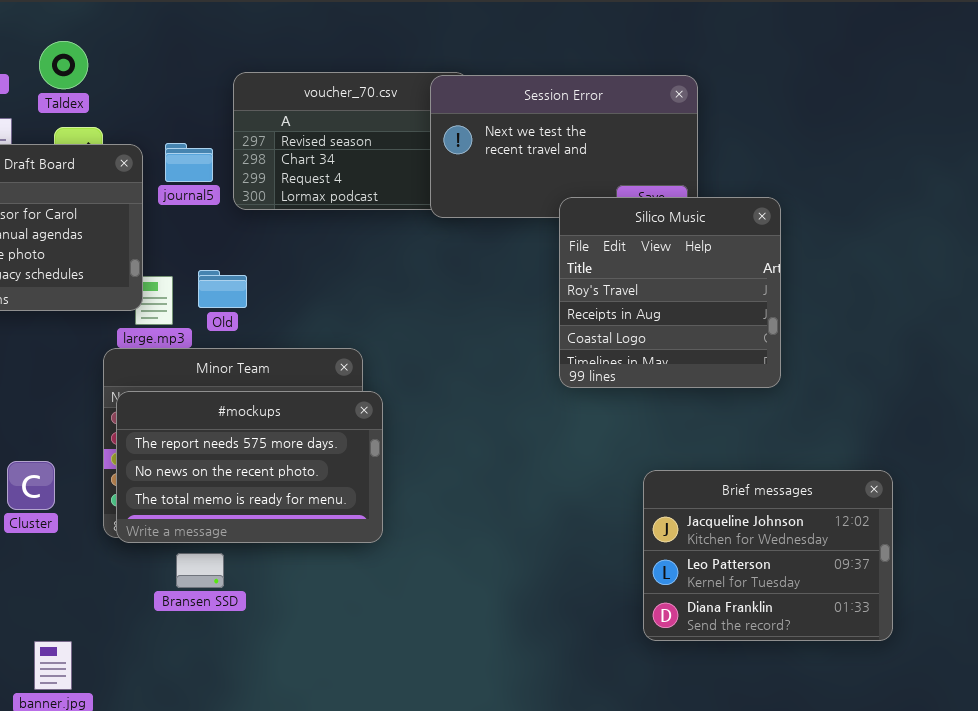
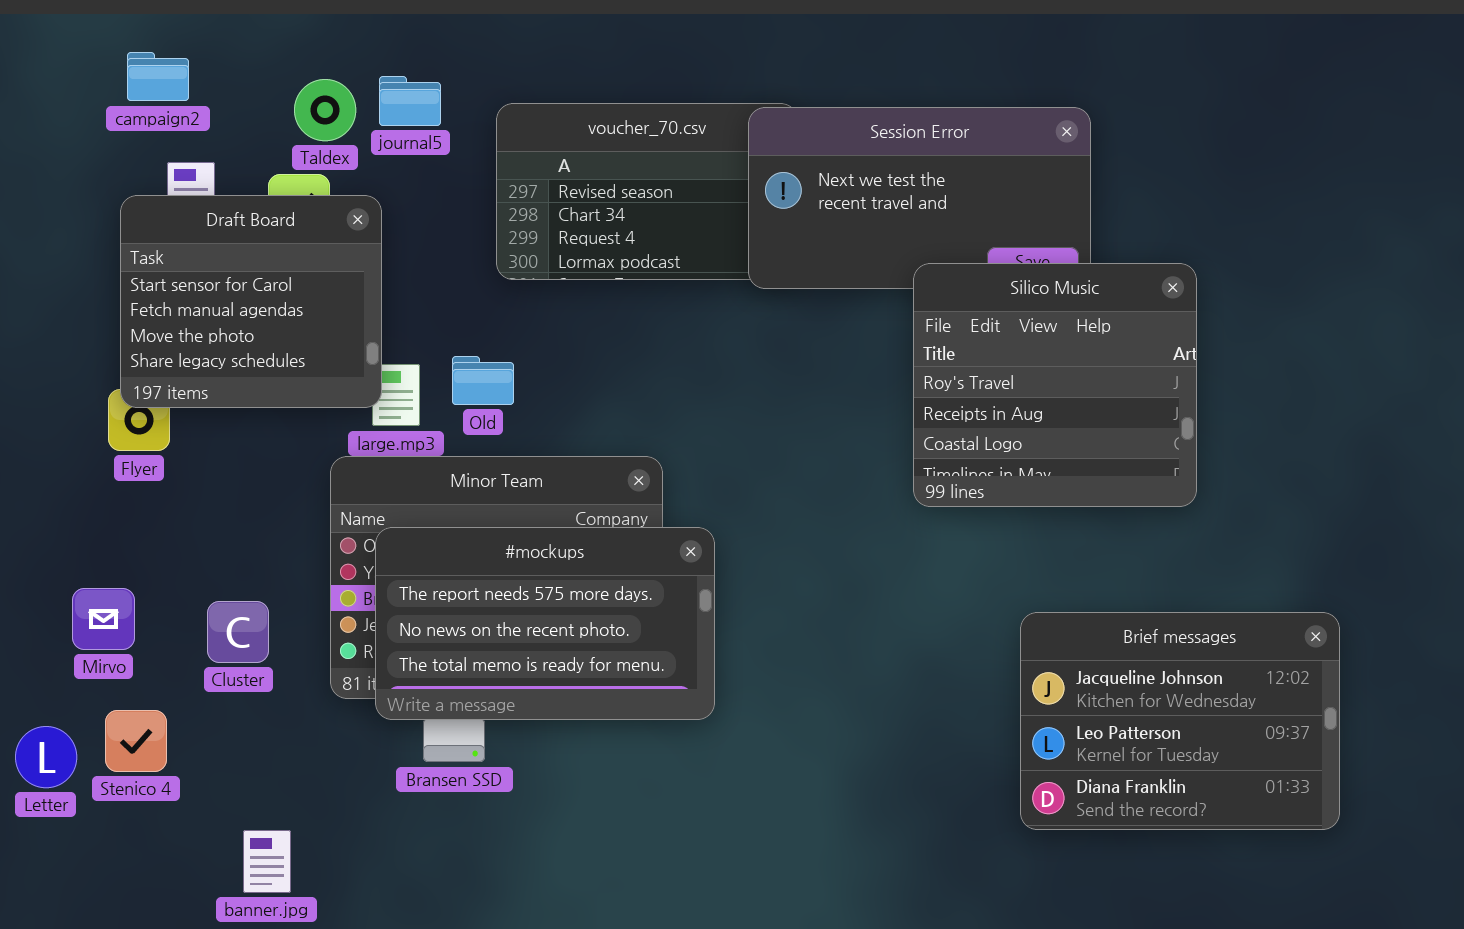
Taldex: [39,41,88,89] -> [294,79,356,141], moved
journal5: [165,143,213,182] -> [379,76,441,126], moved
#mockups: [116,391,383,543] -> [375,527,715,720], moved

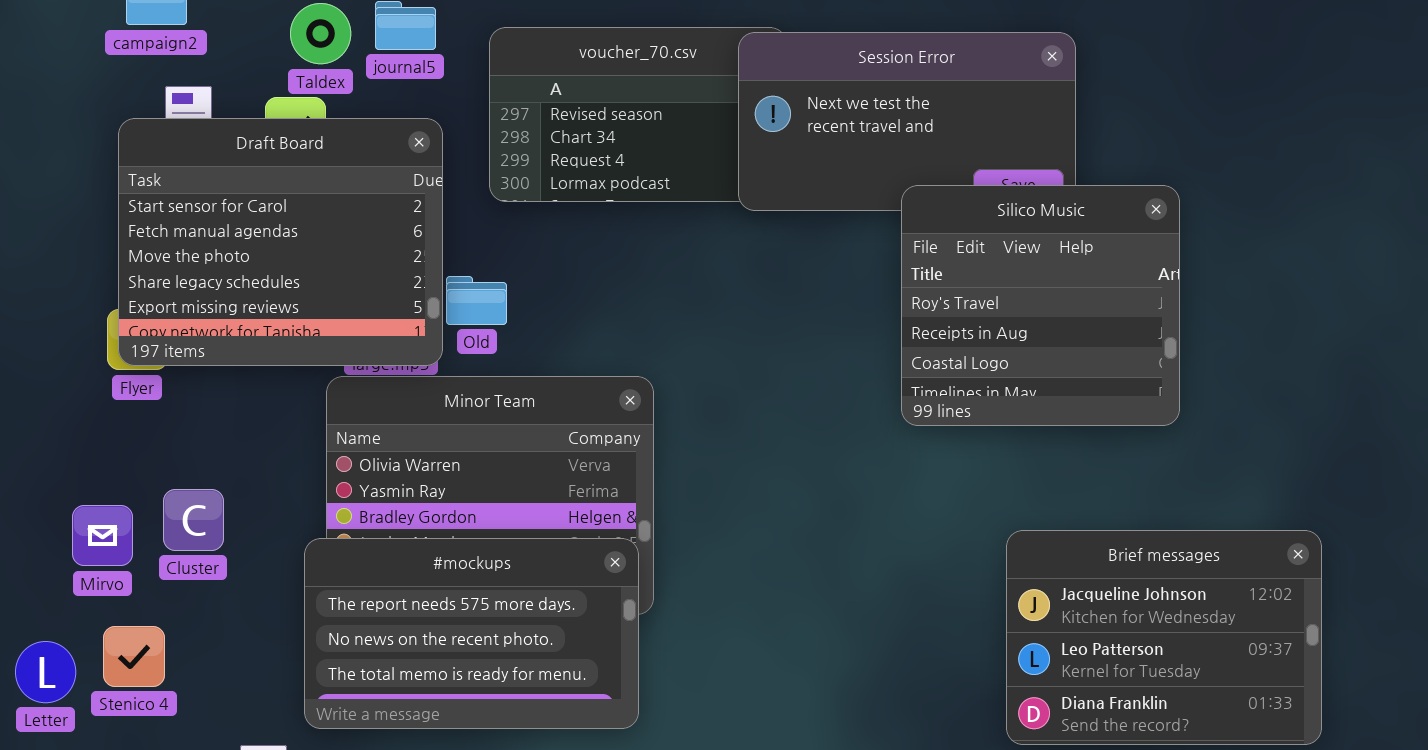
Draft Board: [120,195,382,408] -> [118,118,443,366], resized
#mockups: [375,527,715,720] -> [304,538,639,729], moved
Cluster: [207,601,269,663] -> [163,489,224,551], moved

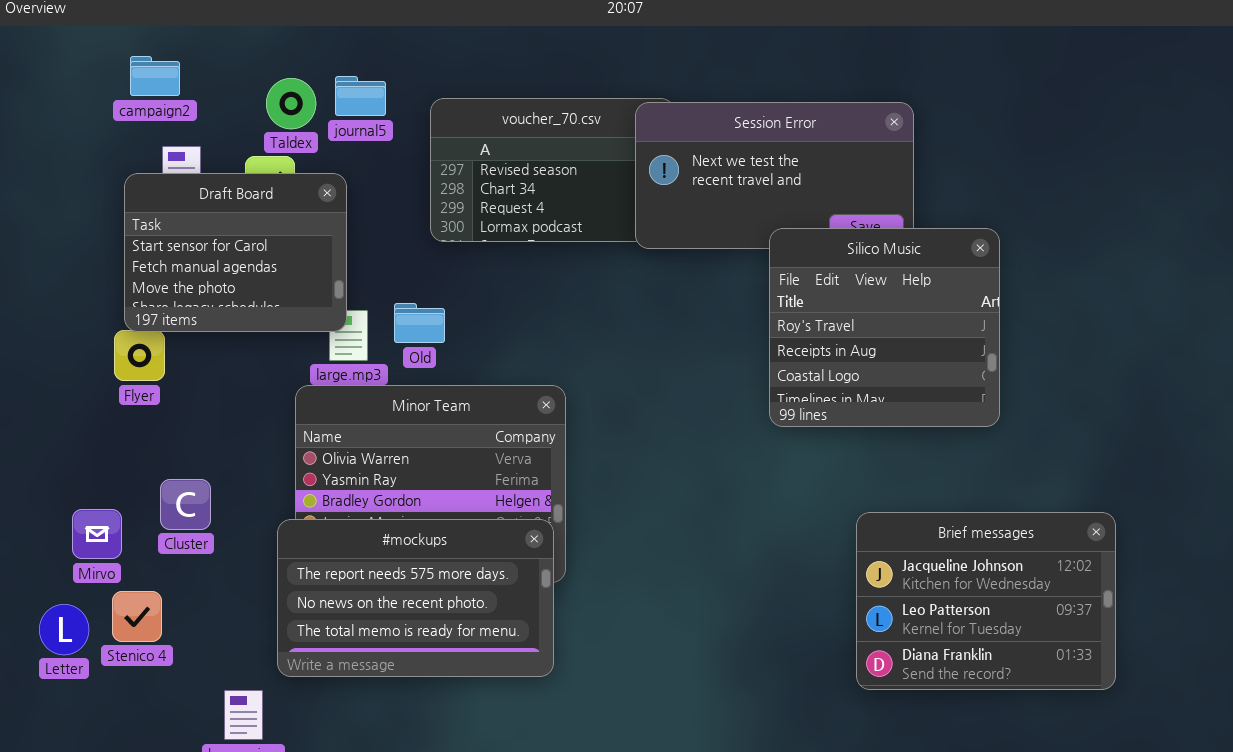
Draft Board: [118,118,443,366] -> [124,173,347,332], resized
Mirvo: [72,505,133,566] -> [72,509,122,559], moved

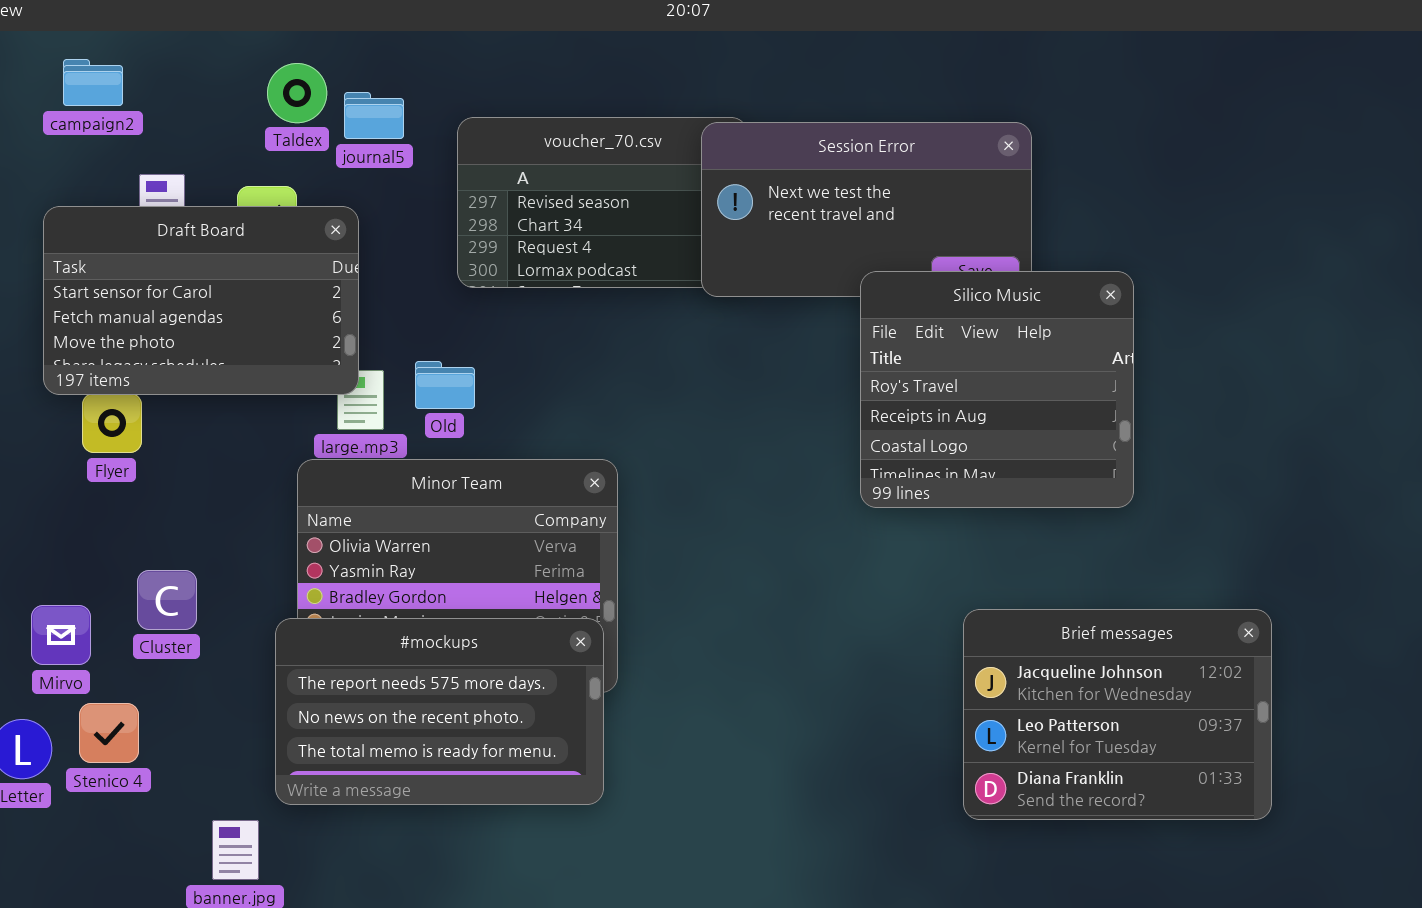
campaign2: [130,56,180,96] -> [63,59,123,106], moved
Taldex: [266,78,316,129] -> [267,63,327,123], moved
Draft Board: [124,173,347,332] -> [43,206,359,395], resized

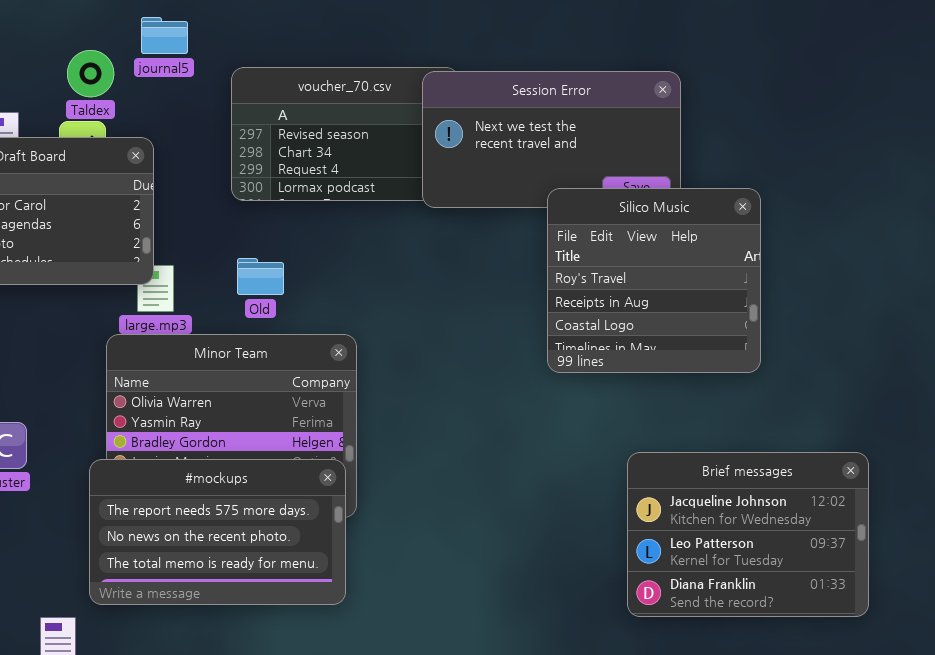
Taldex: [267,63,327,123] -> [67,50,114,97], moved
journal5: [344,92,404,139] -> [141,17,188,54], moved
Old: [415,361,475,409] -> [237,258,284,295], moved

